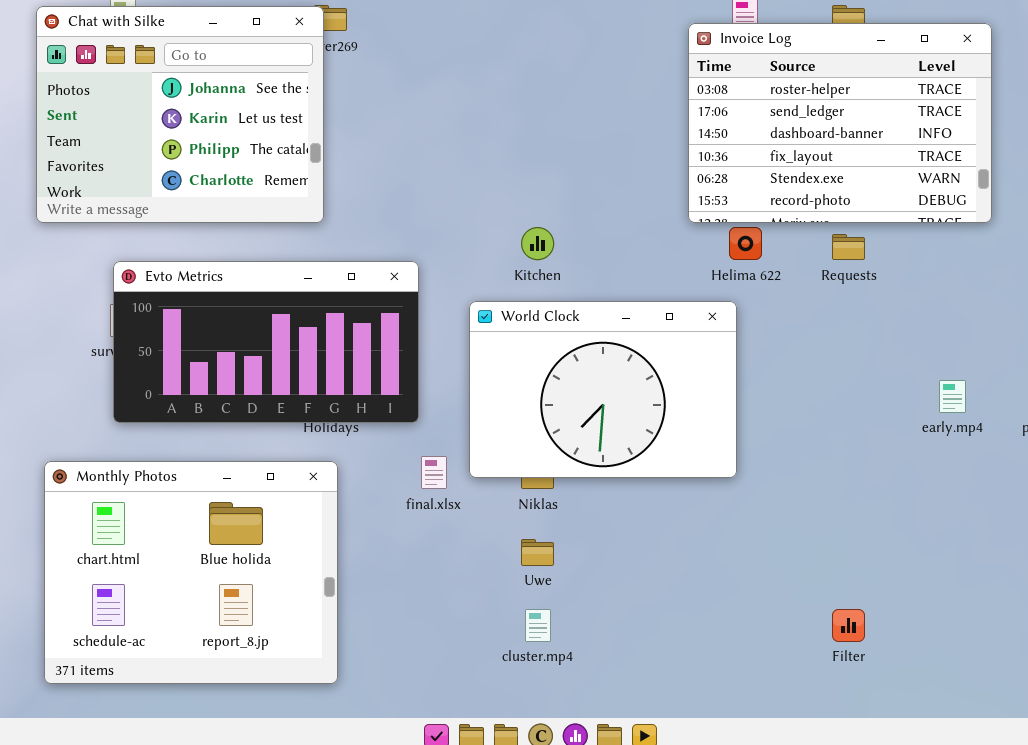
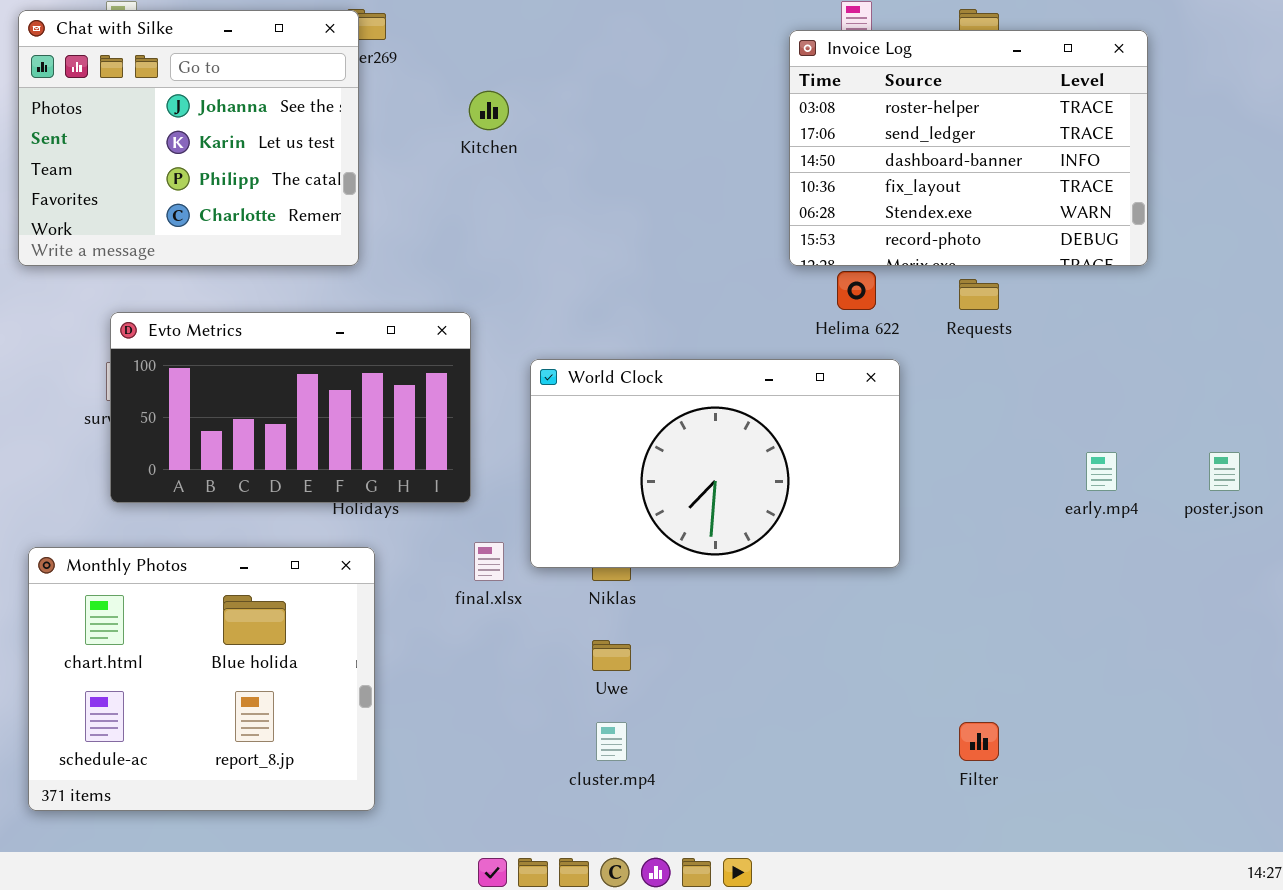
Kitchen: [521,227,554,260] -> [469,91,509,130], moved
World Clock: [469,301,737,478] -> [530,359,900,568], resized

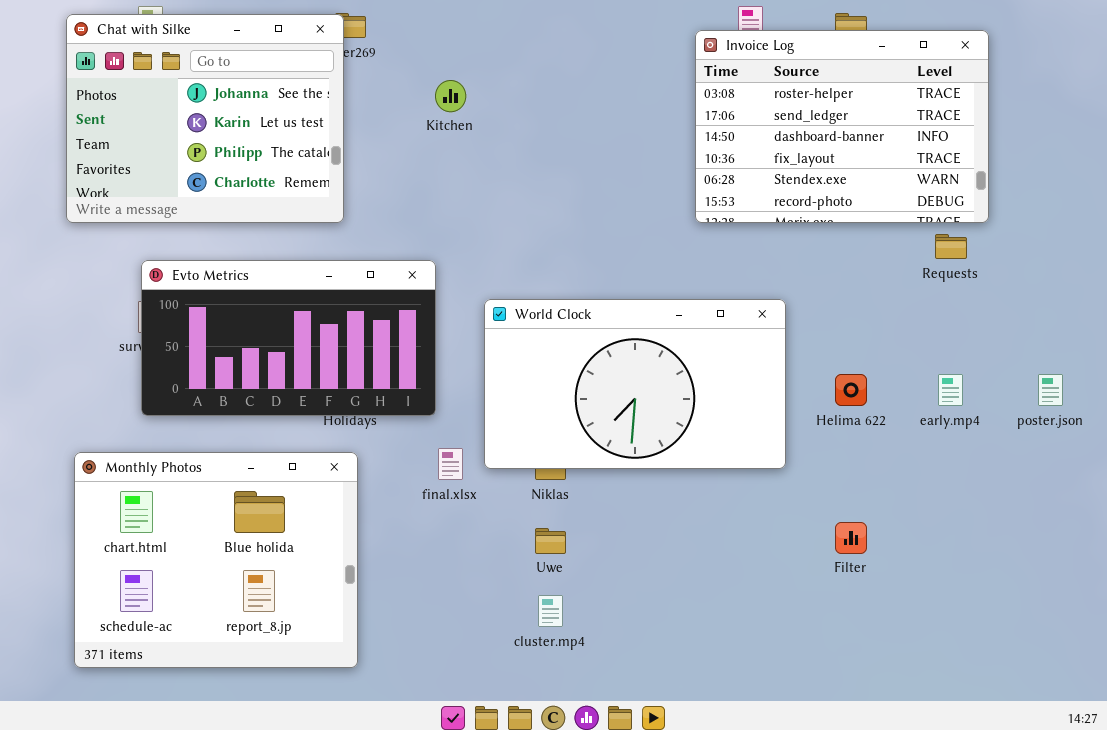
Helima 622: [837,271,876,310] -> [835,374,867,406], moved
Requests: [959,279,999,310] -> [935,234,967,259], moved
Filter: [959,722,999,761] -> [835,522,867,554], moved

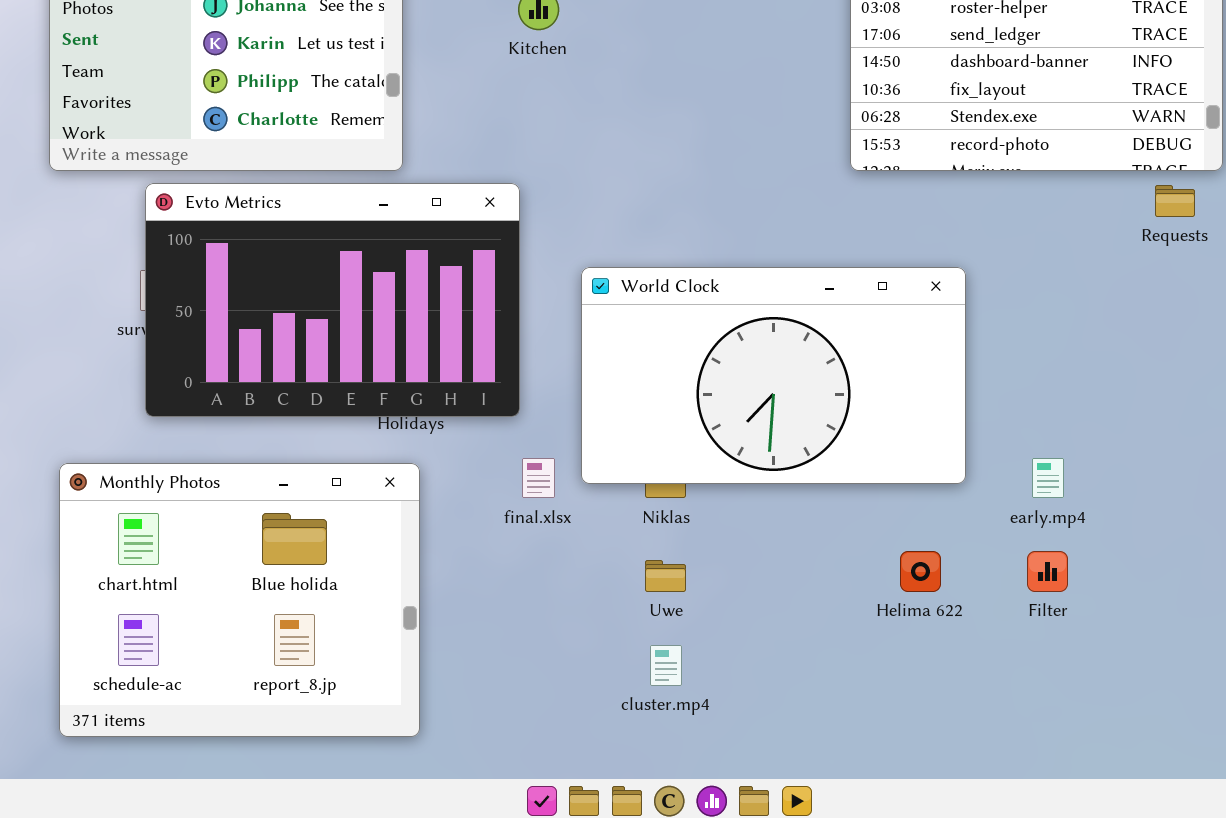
Evto Metrics: [141,260,436,416] -> [145,183,520,417], resized
Helima 622: [835,374,867,406] -> [900,551,941,592], moved
early.mp4: [938,374,963,406] -> [1032,458,1064,498], moved

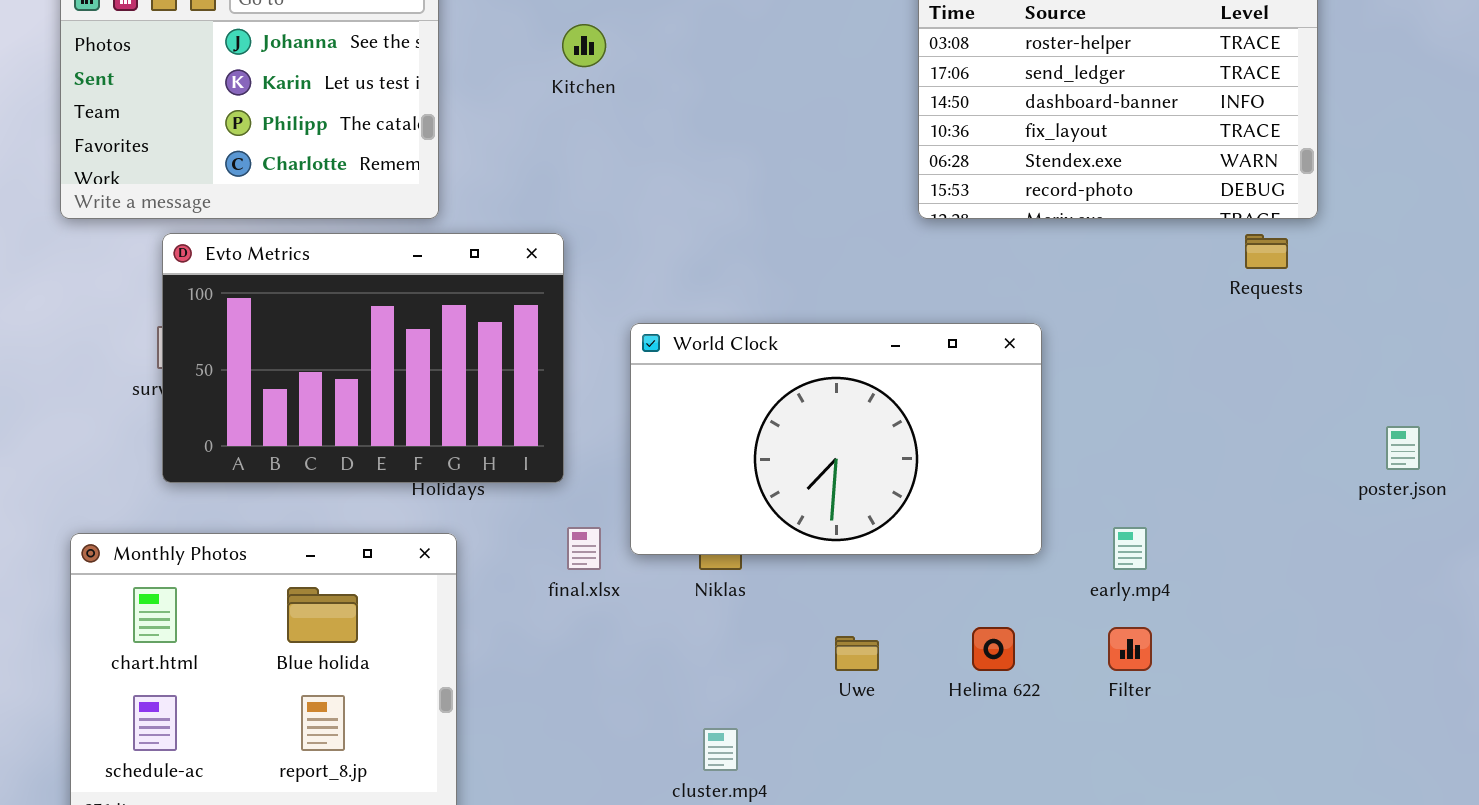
Uwe: [645,560,686,592] -> [835,636,879,671], moved

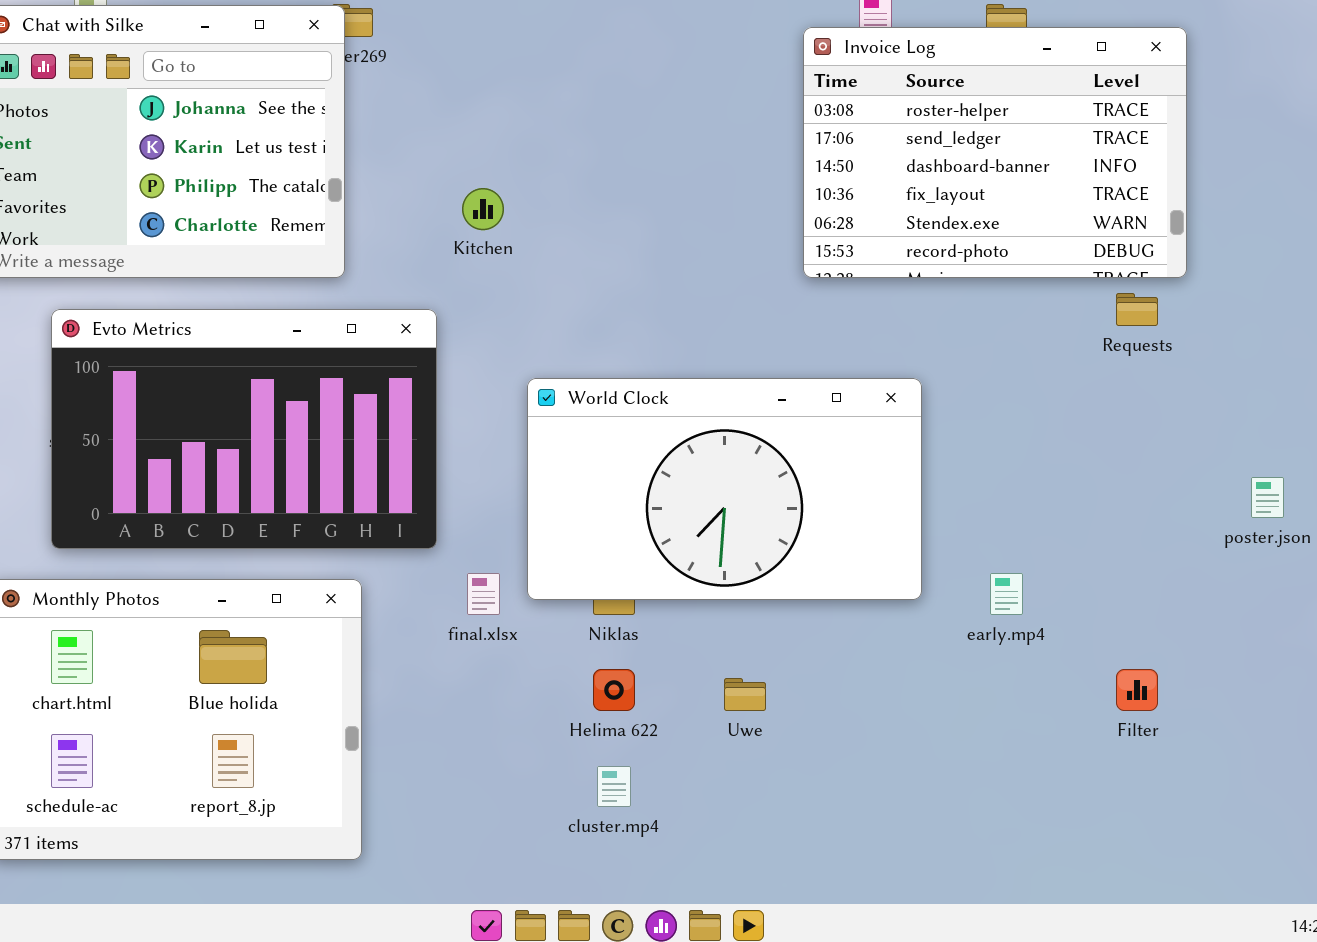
Kitchen: [562,24,606,67] -> [462,188,504,230], moved
Evto Metrics: [162,233,564,483] -> [51,309,437,549], moved
Helima 622: [972,627,1015,671] -> [593,669,635,711], moved
Filter: [1108,627,1152,671] -> [1116,669,1158,711], moved

